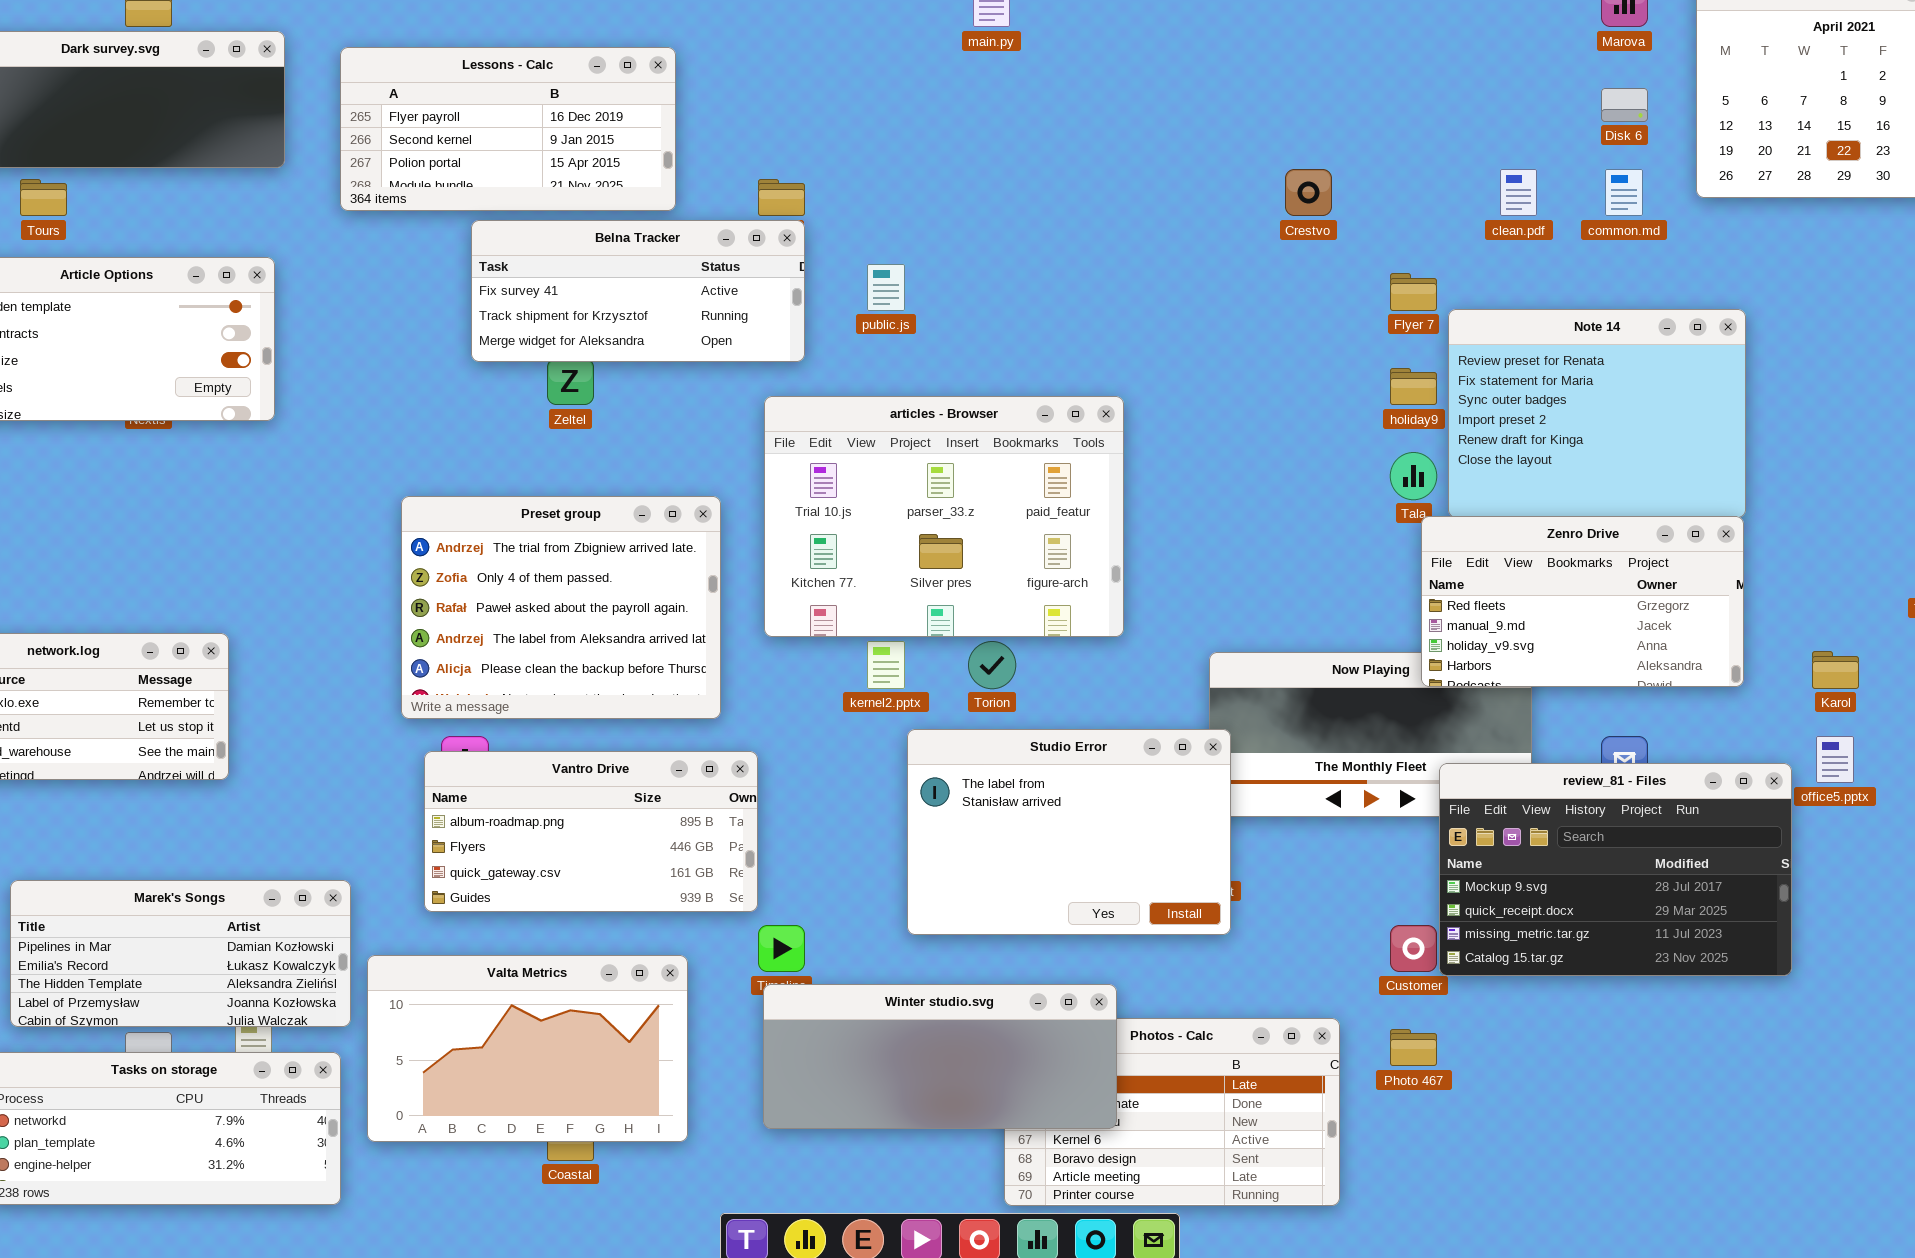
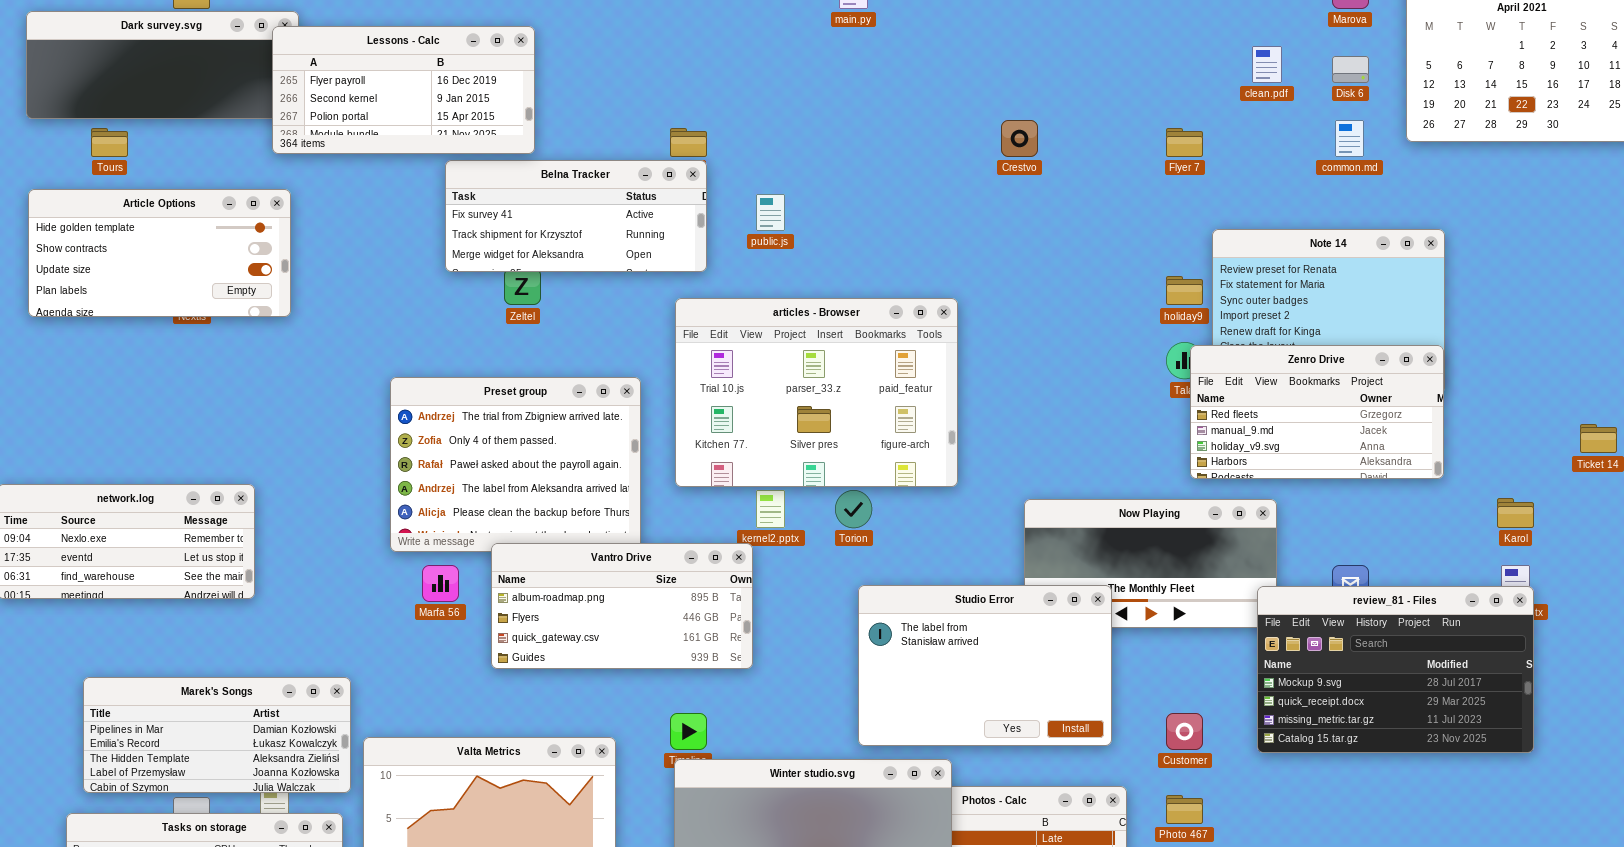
Lessons - Calc: [340,47,676,211] -> [272,26,535,154], moved
Crestvo: [1285,169,1332,216] -> [1001,120,1038,157], moved
clean.pdf: [1500,169,1537,216] -> [1252,46,1282,83], moved
Flyer 7: [1390,273,1437,311] -> [1166,128,1203,157], moved
Zenro Drive: [1421,516,1744,687] -> [1190,345,1444,479], moved
Studio Error: [907,729,1231,935] -> [858,585,1112,746], moved
Vantro Drive: [424,751,758,912] -> [491,543,753,669], moved
review_81 - Files: [1439,763,1792,976] -> [1257,586,1534,753], moved

